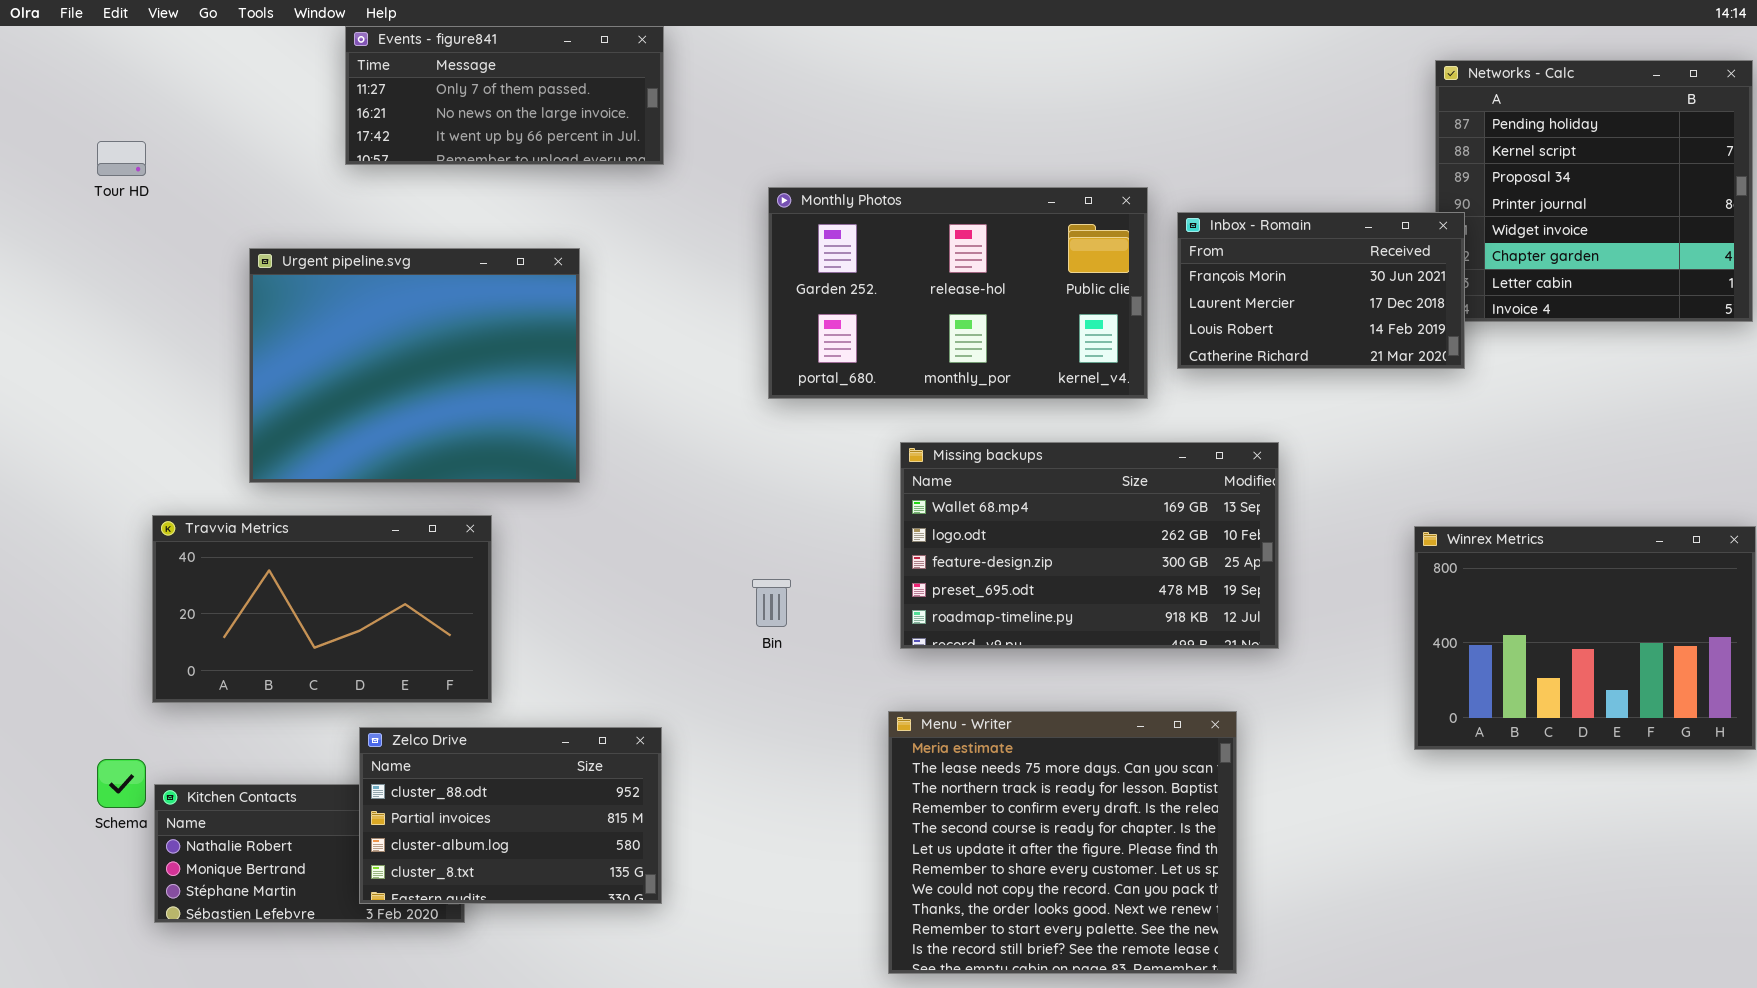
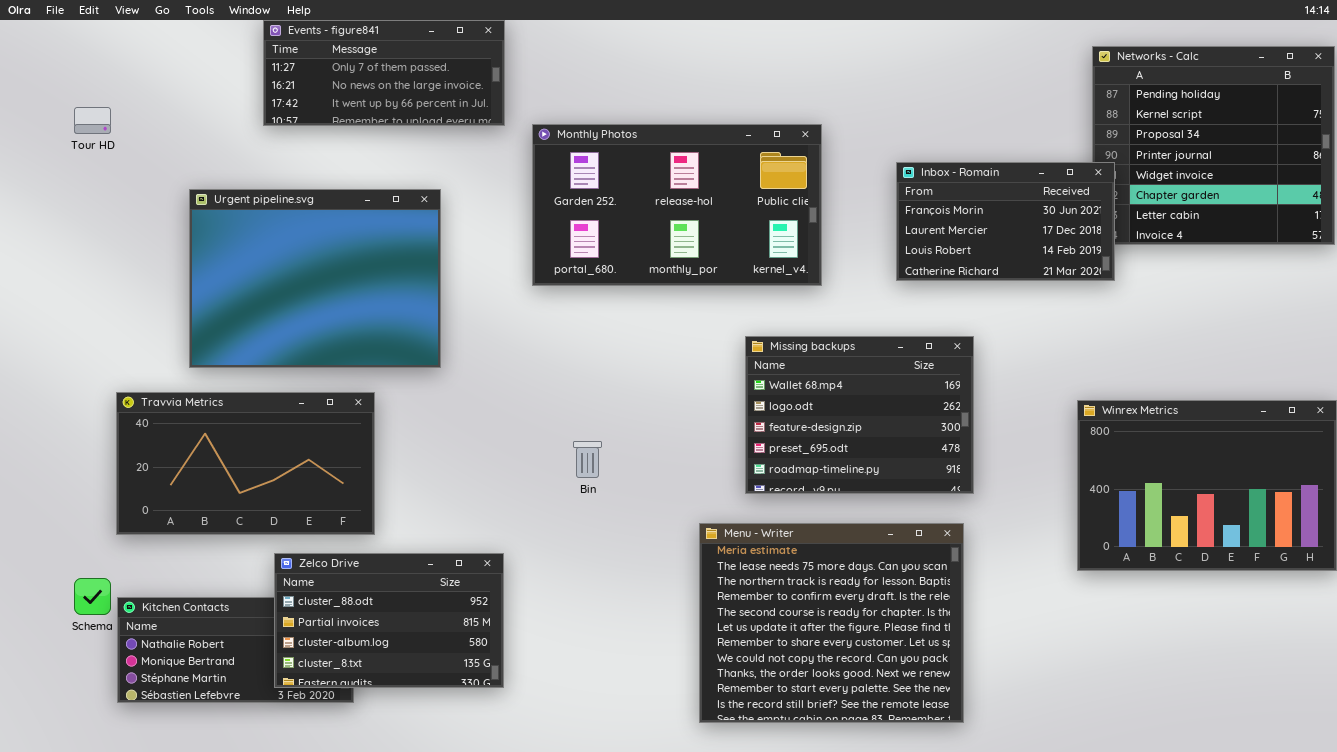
Monthly Photos: [768,187,1148,399] -> [532,124,822,286], moved
Missing backups: [900,442,1279,649] -> [745,336,974,494], resized
Menu - Writer: [888,711,1237,974] -> [699,523,964,723], moved

